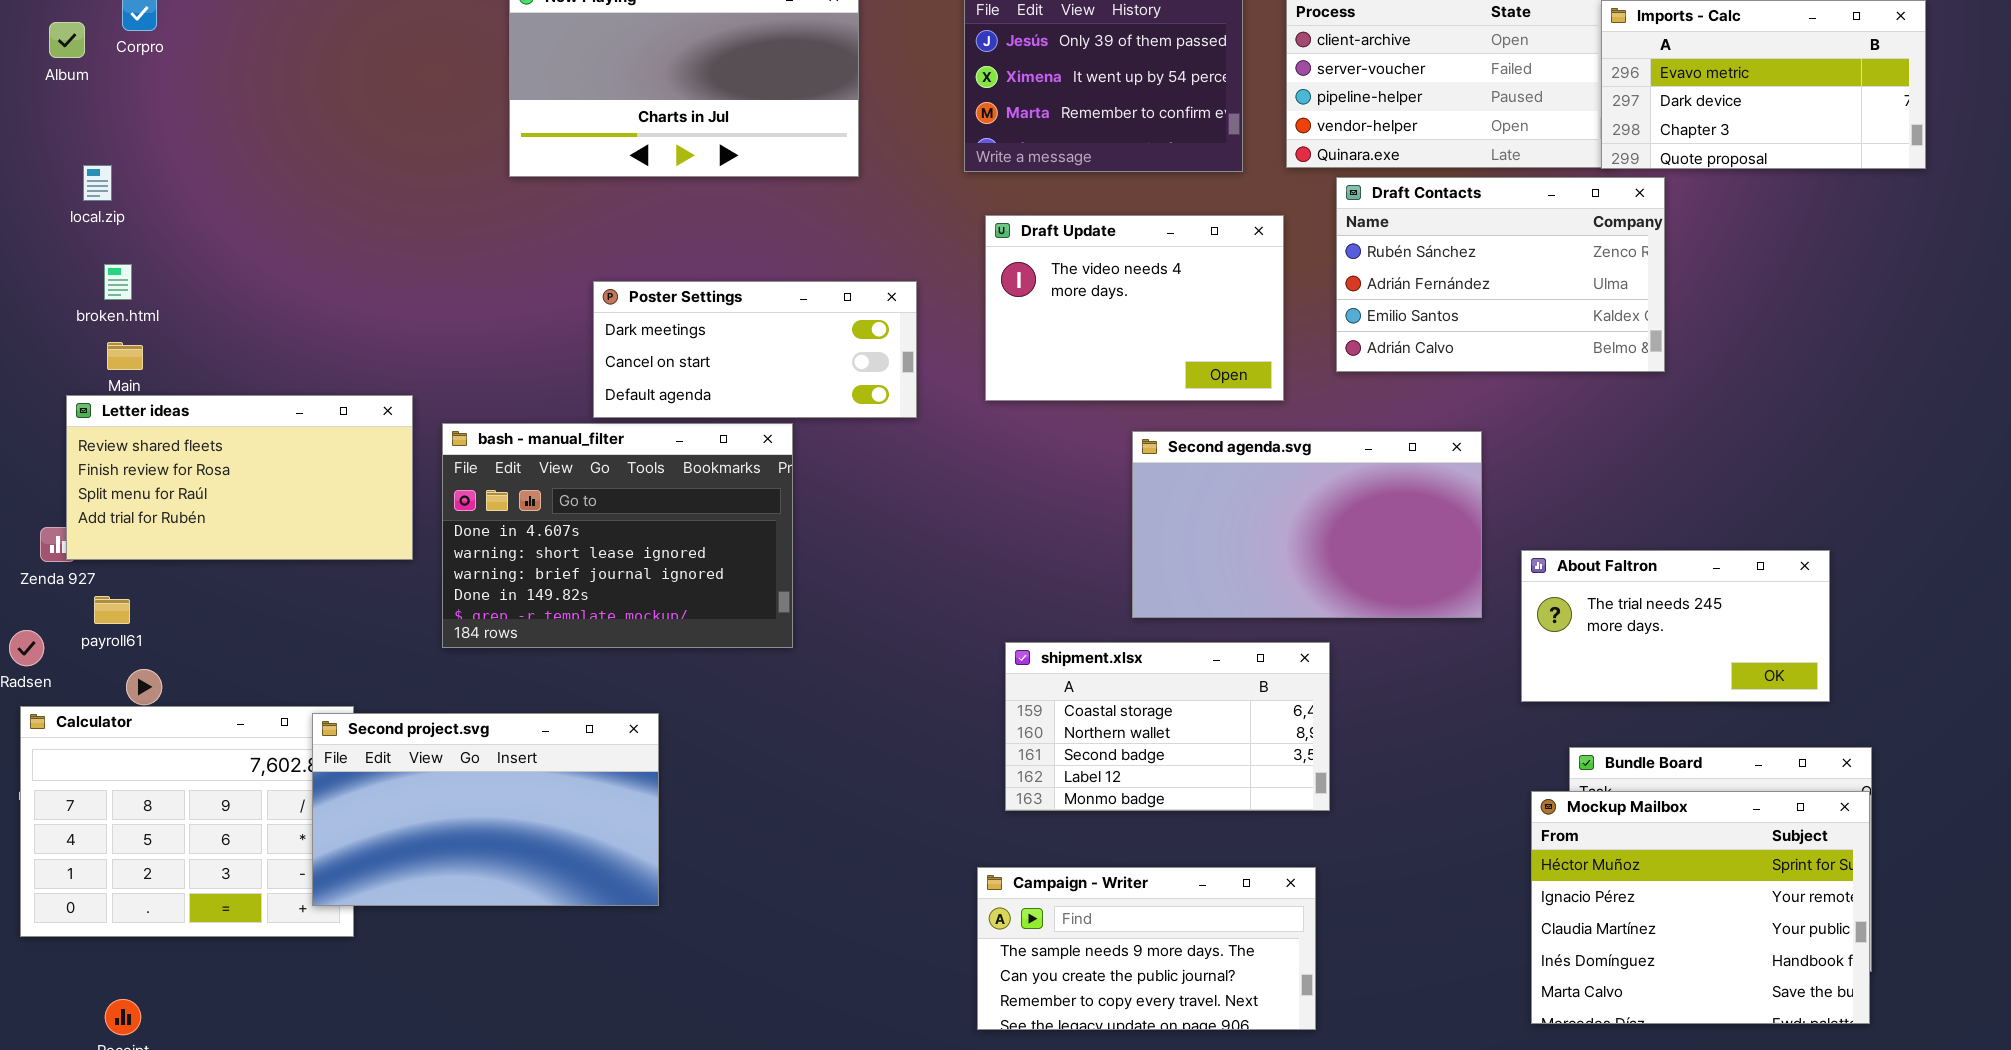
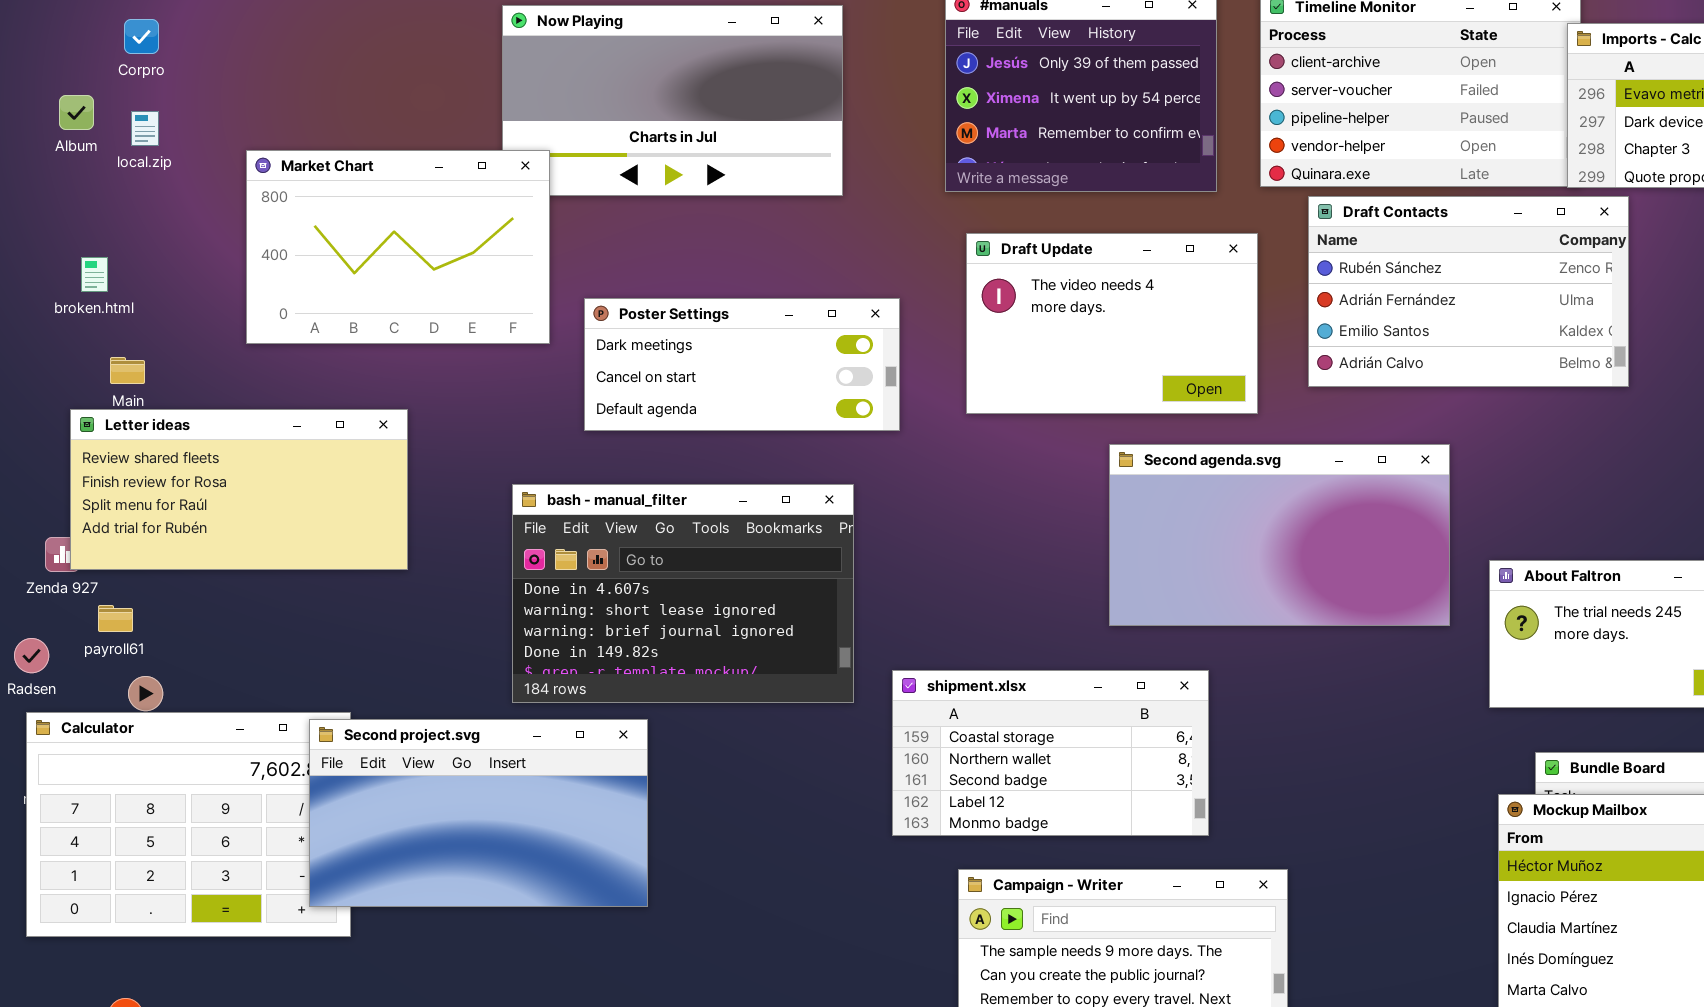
Album: [49,22,85,58] -> [59,95,94,130], moved
Market Chart: none -> [246,150,550,344], opened
local.zip: [83,165,112,201] -> [131,111,159,146], moved
broken.html: [104,264,132,300] -> [81,257,108,292], moved
bash - manual_filter: [442,423,793,648] -> [512,484,854,703], moved
shipment.xlsx: [1005,642,1330,811] -> [892,670,1209,836], moved

